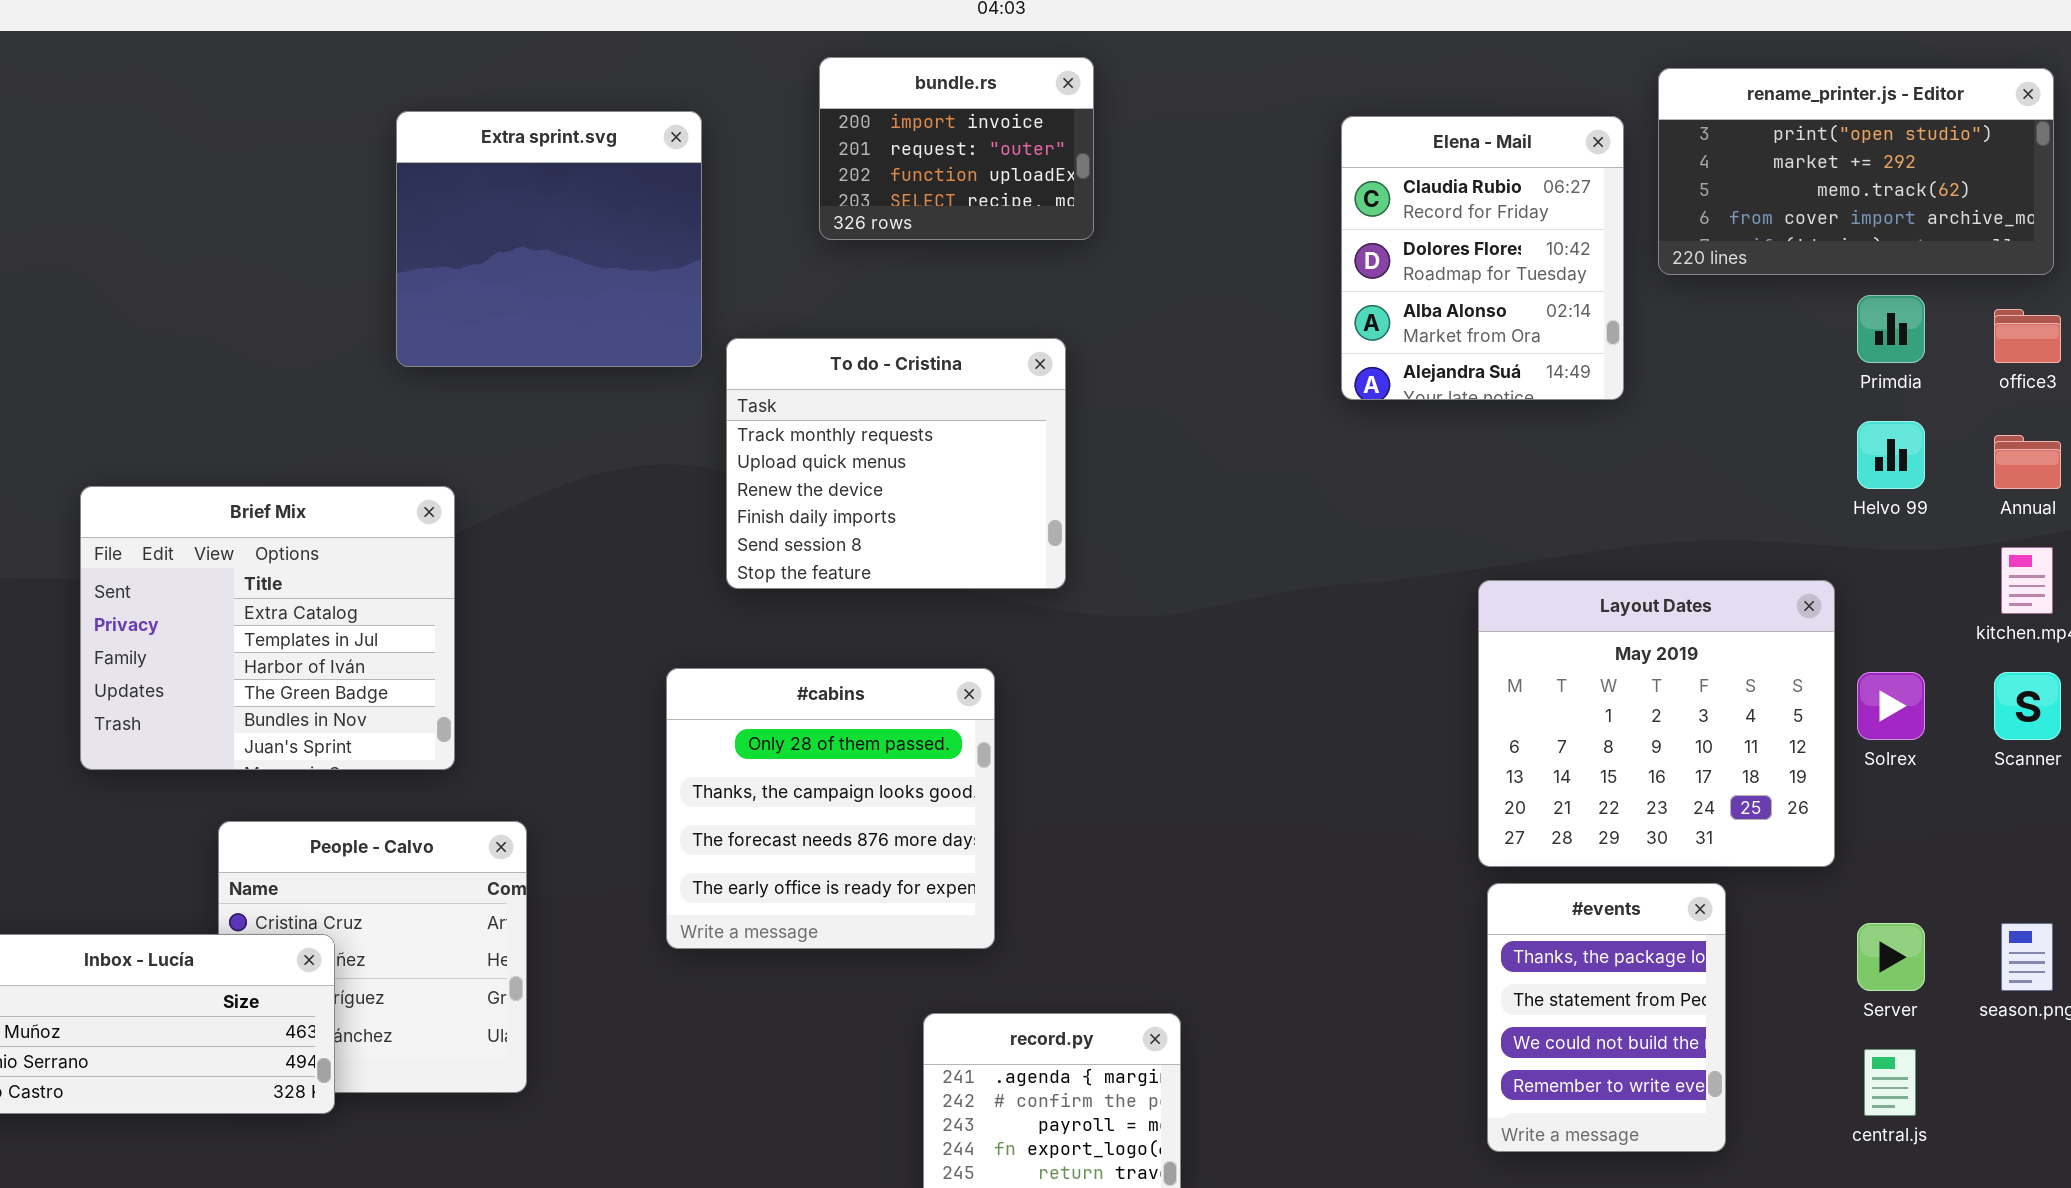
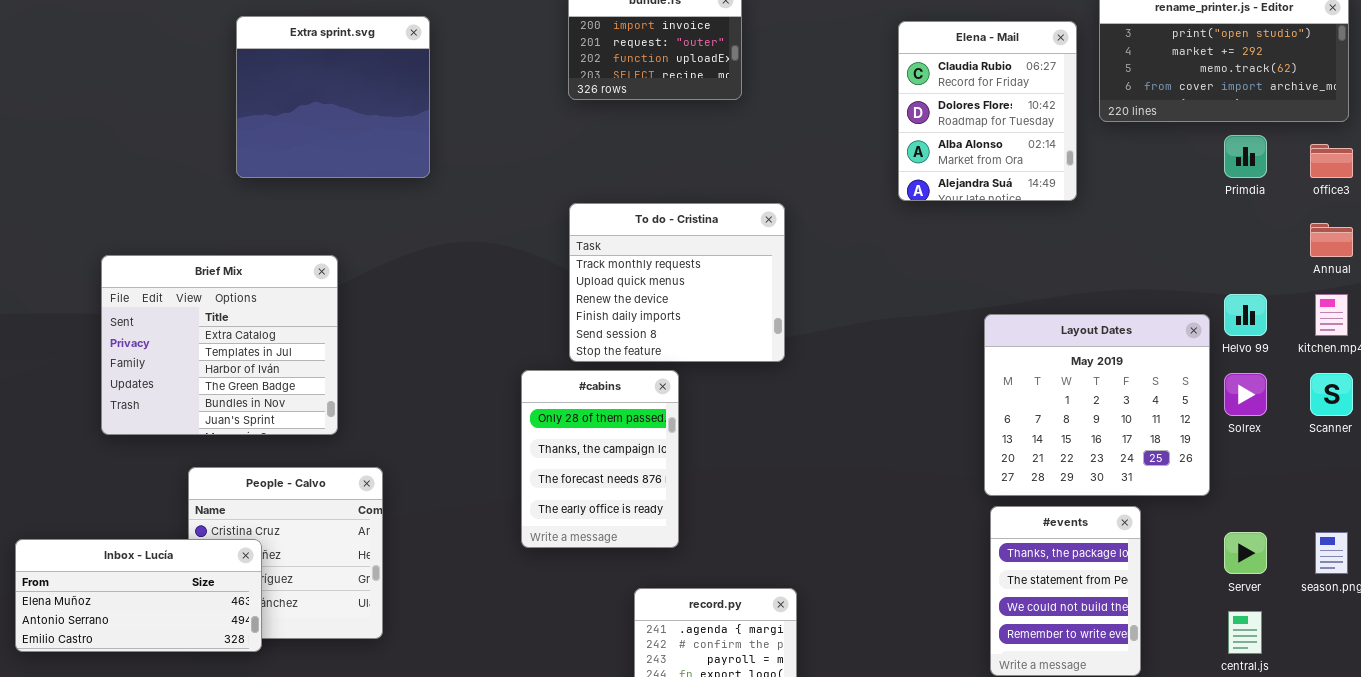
Extra sprint.svg: [396,111,702,367] -> [236,16,430,178], moved
To do - Cristina: [726,338,1066,589] -> [569,203,785,362], moved
Helvo 99: [1857,421,1925,489] -> [1224,294,1267,336], moved
#cabins: [666,668,995,949] -> [521,370,679,548], resized

